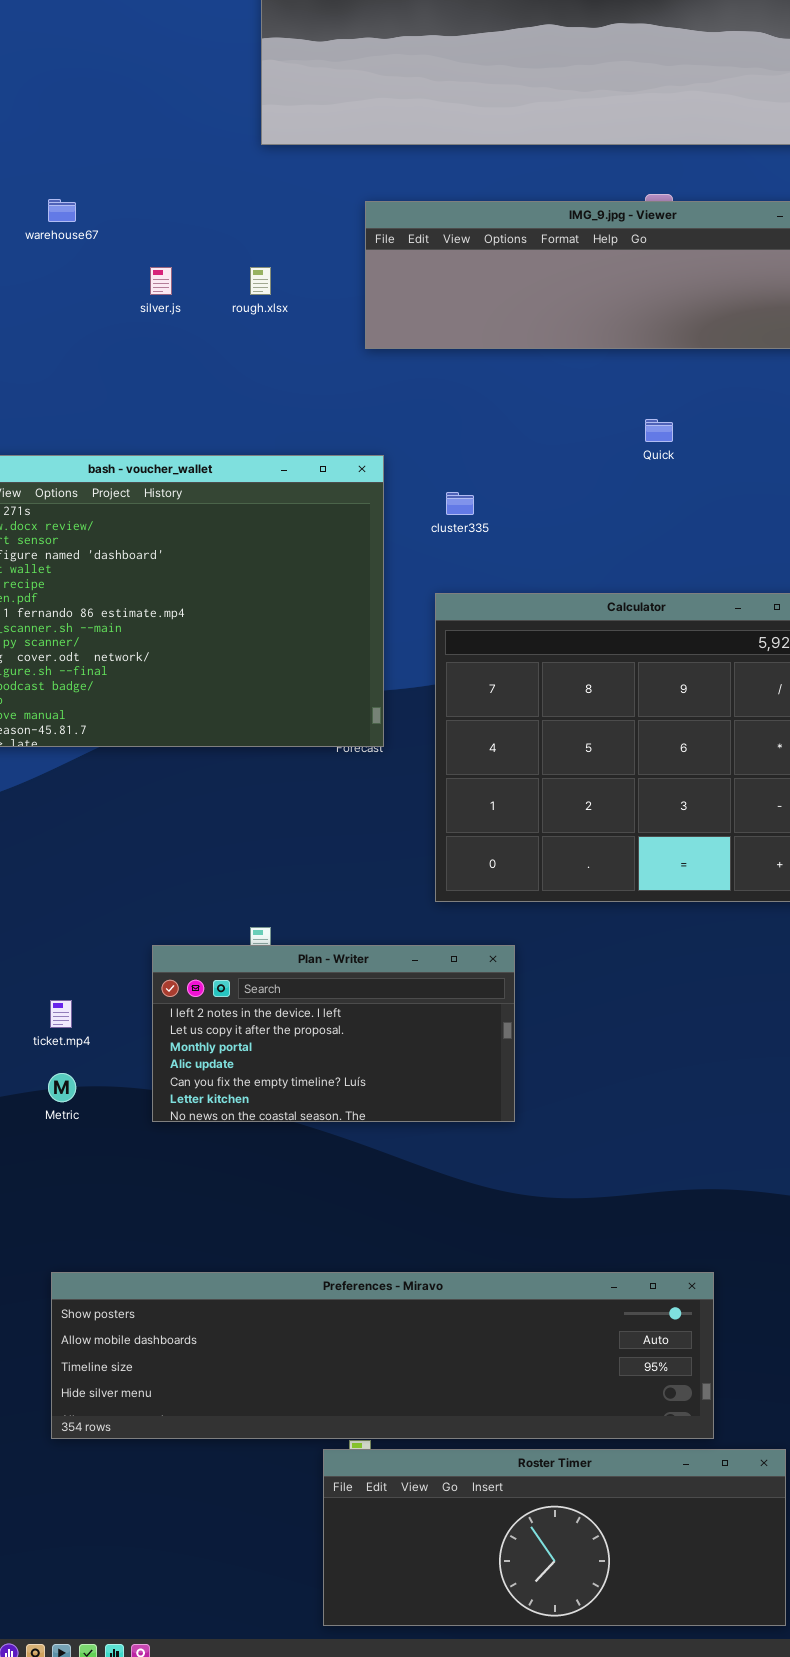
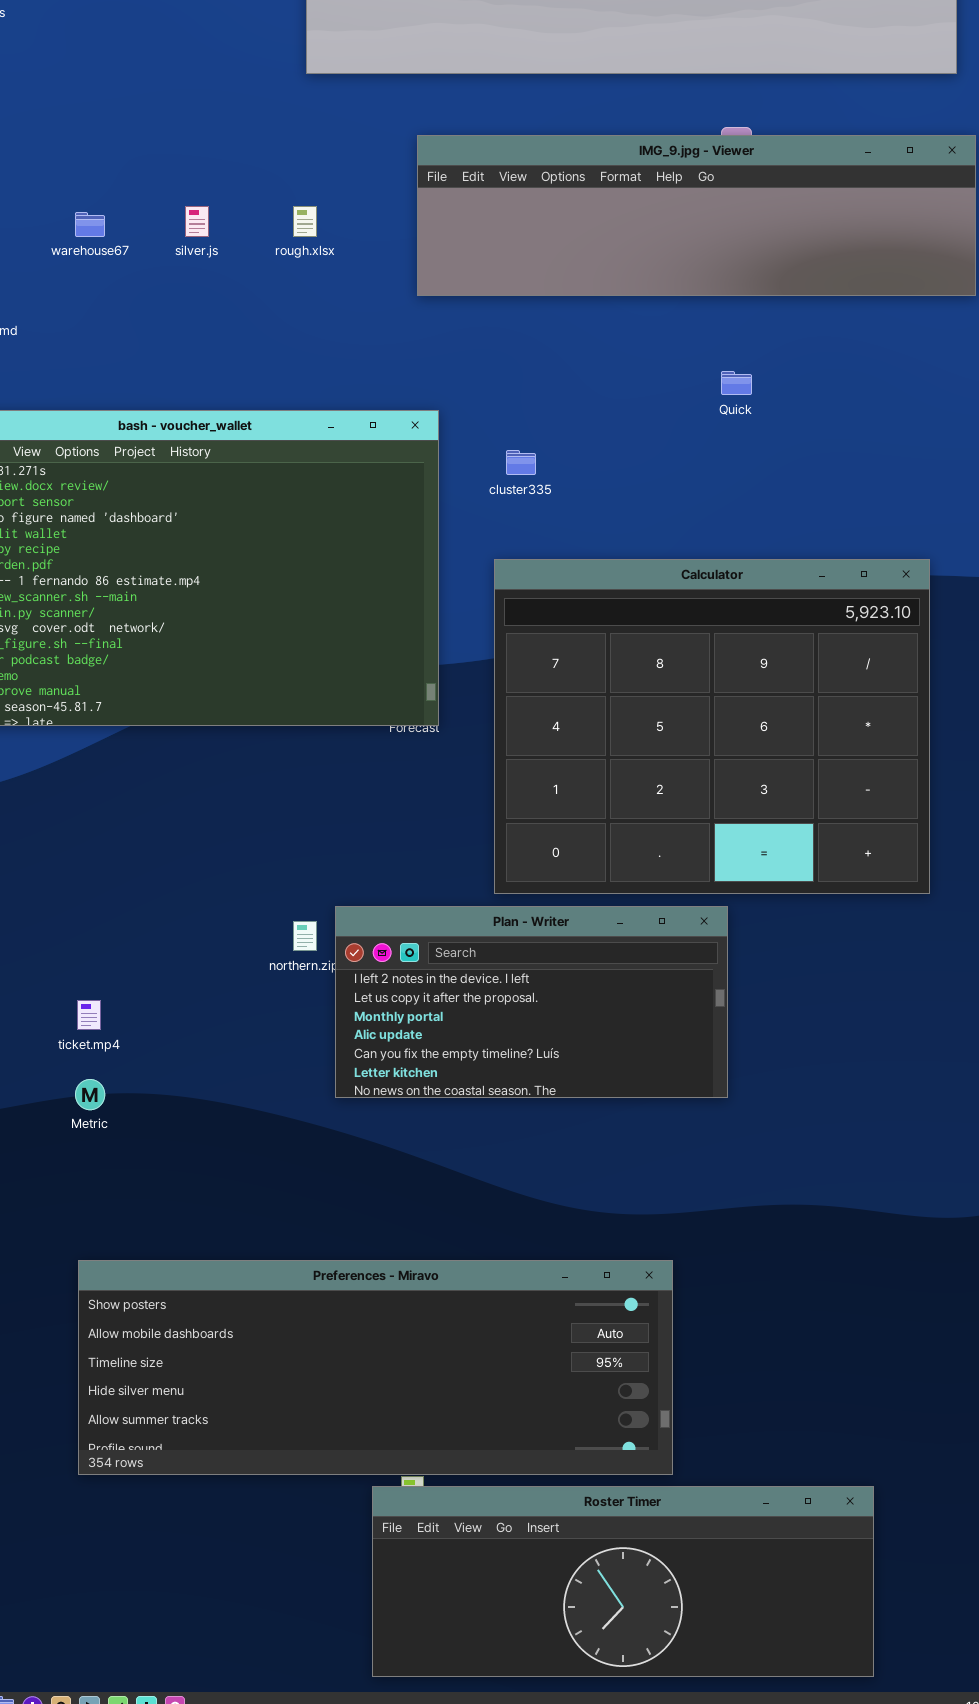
warehouse67: [48,199,76,222] -> [75,212,105,237], moved
Plan - Writer: [152,945,515,1122] -> [335,906,728,1098], moved
Preferences - Miravo: [51,1272,714,1439] -> [78,1260,673,1475], resized

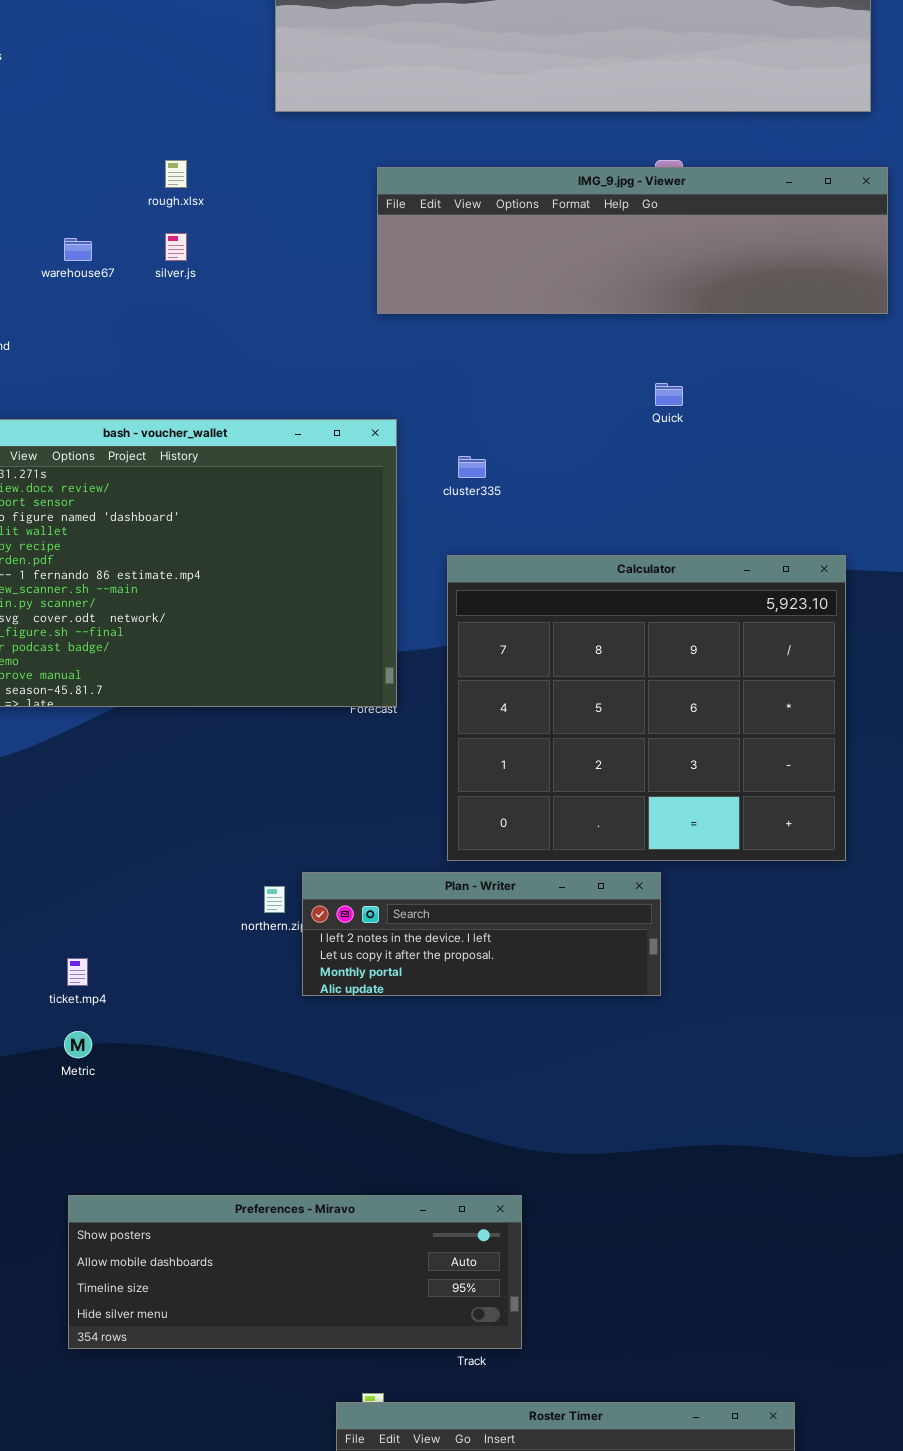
rough.xlsx: [293,206,317,237] -> [165,160,187,188], moved
Plan - Writer: [335,906,728,1098] -> [302,872,661,996], resized
Preferences - Miravo: [78,1260,673,1475] -> [68,1195,522,1349], resized

